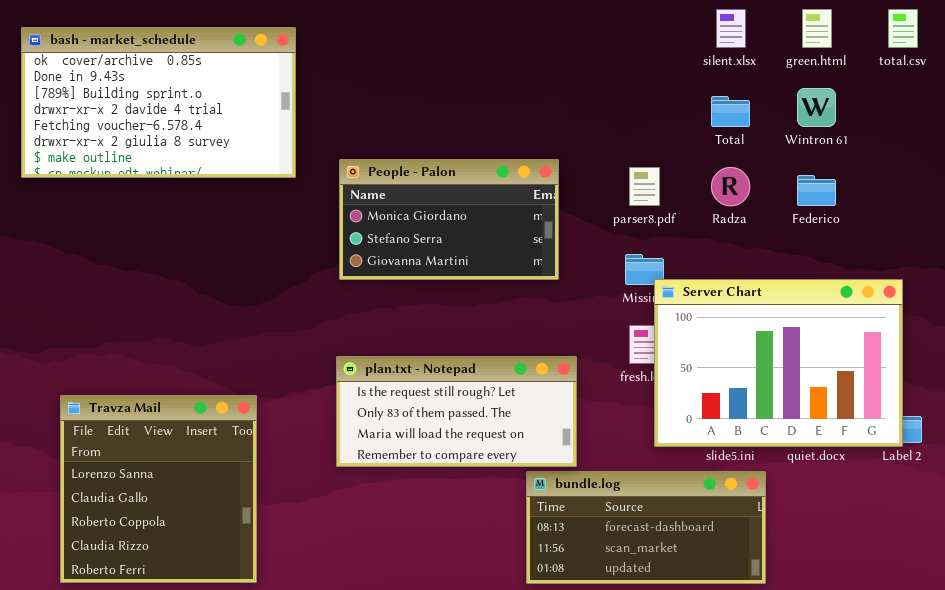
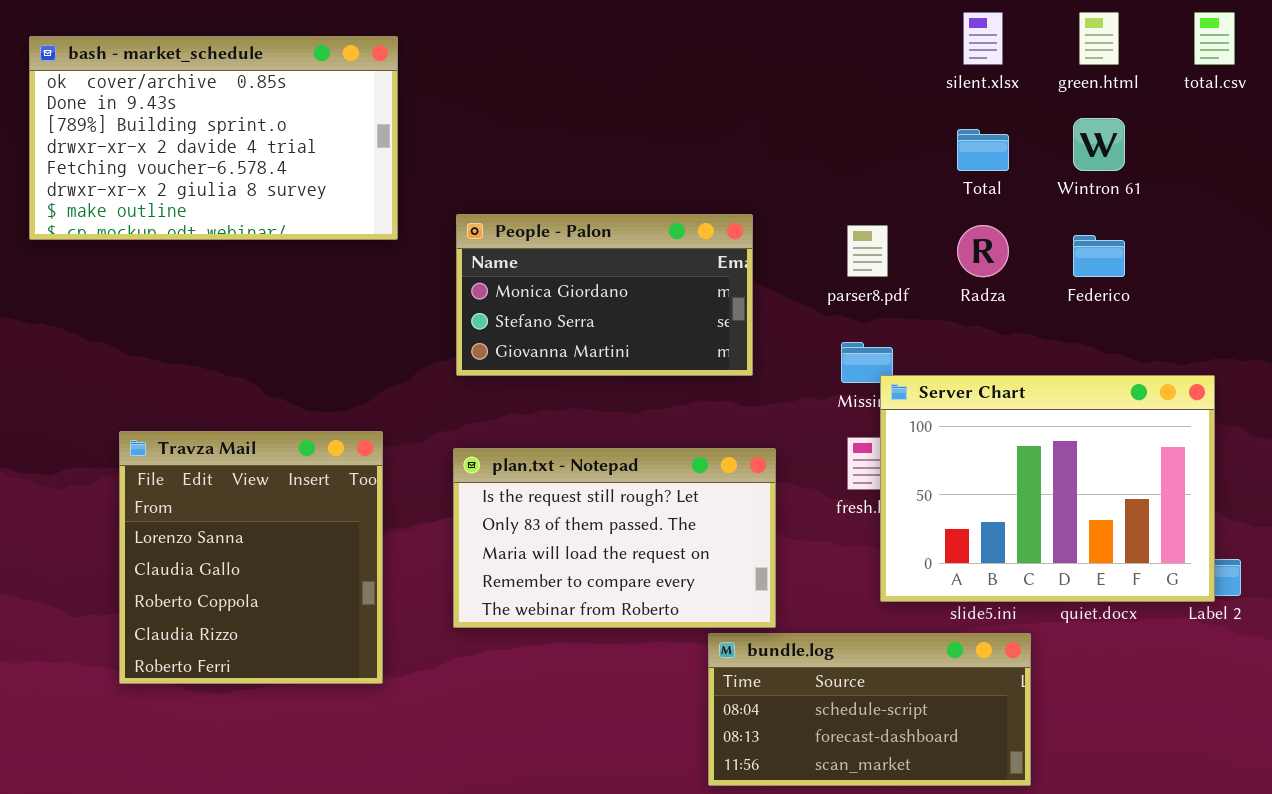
plan.txt - Notepad: [336,356,577,467] -> [453,448,776,628], resized
Travza Mail: [60,395,257,583] -> [119,431,383,684], moved
bundle.log: [526,471,766,584] -> [708,633,1031,786], scrolled up 1 row

